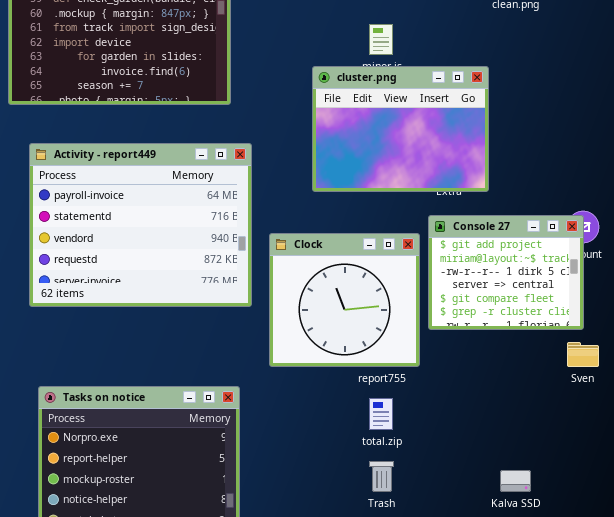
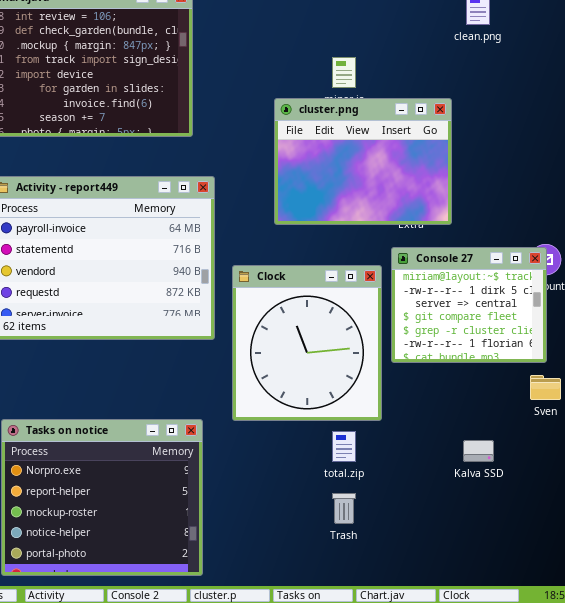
Console 27: [428,215,584,330] -> [391,247,547,363], scrolled down 1 row
Clock: [269,233,420,367] -> [232,265,382,421], resized
Kalva SSD: [500,470,531,492] -> [463,440,494,462], moved

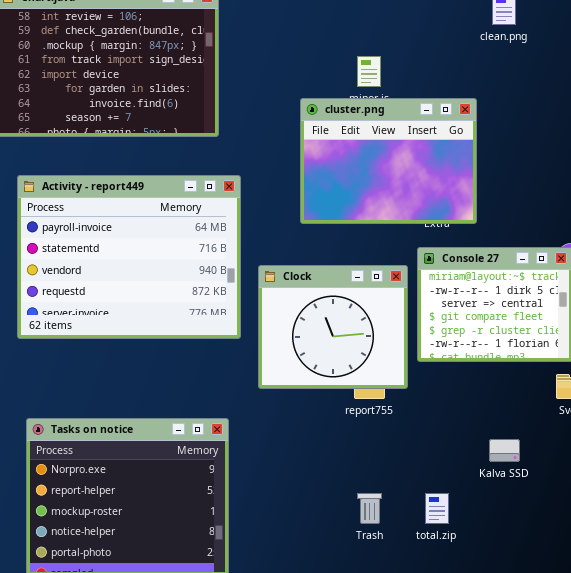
Clock: [232,265,382,421] -> [258,265,408,389], resized
total.zip: [332,431,356,462] -> [425,493,449,524], moved

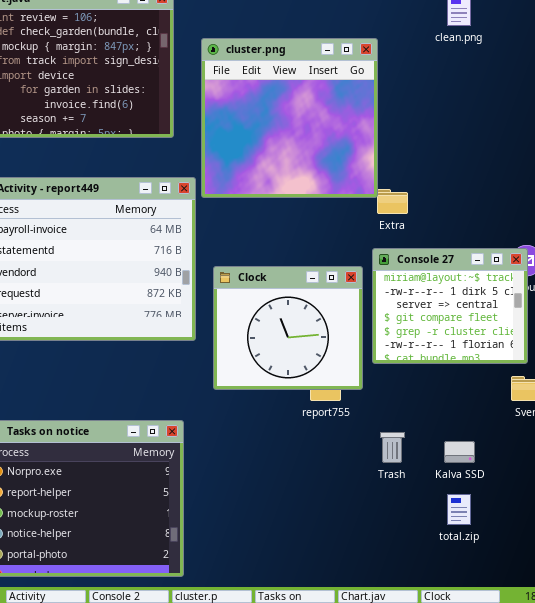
cluster.png: [300,98,477,224] -> [201,38,378,198], moved, resized
Trash: [357,493,382,524] -> [380,432,405,463], moved
total.zip: [425,493,449,524] -> [447,494,471,525], moved

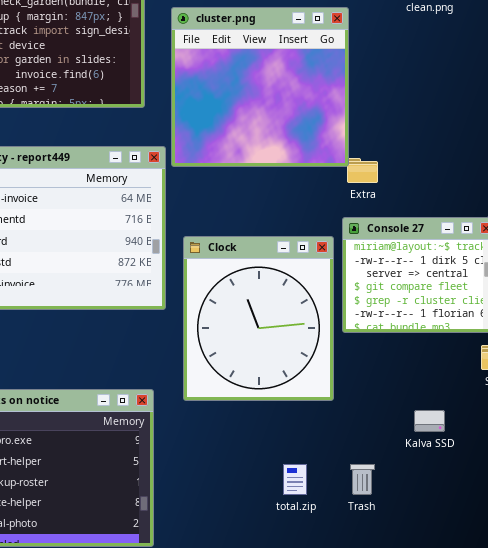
Clock: [213,266,363,390] -> [183,236,334,401], resized
Trash: [380,432,405,463] -> [350,464,375,495], moved
total.zip: [447,494,471,525] -> [283,464,307,495], moved

